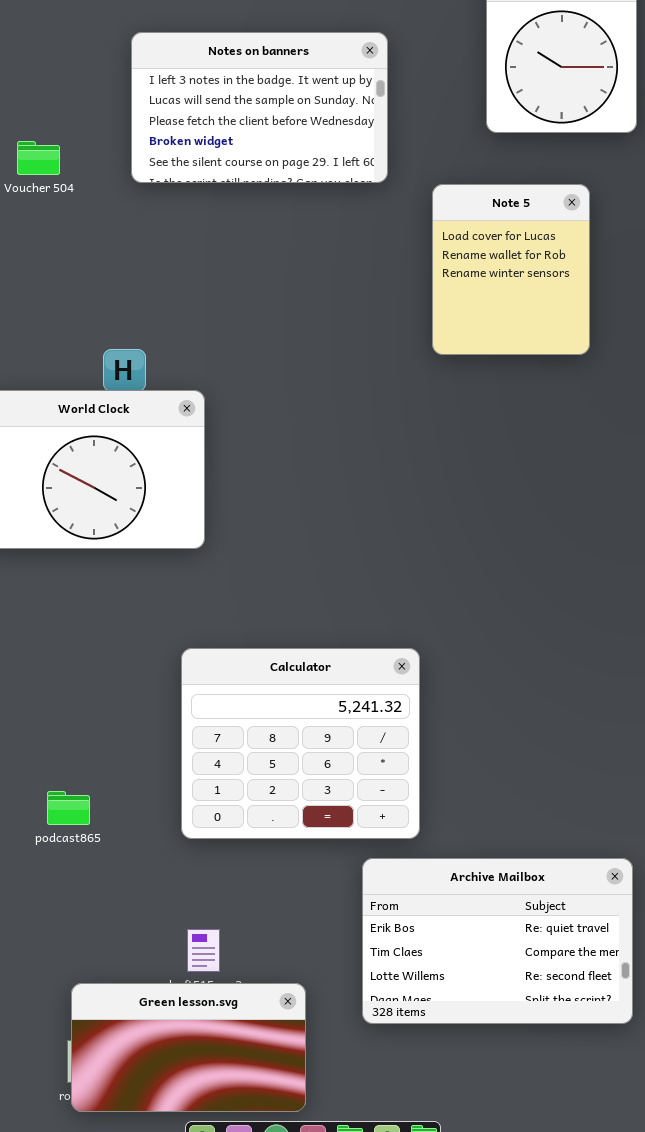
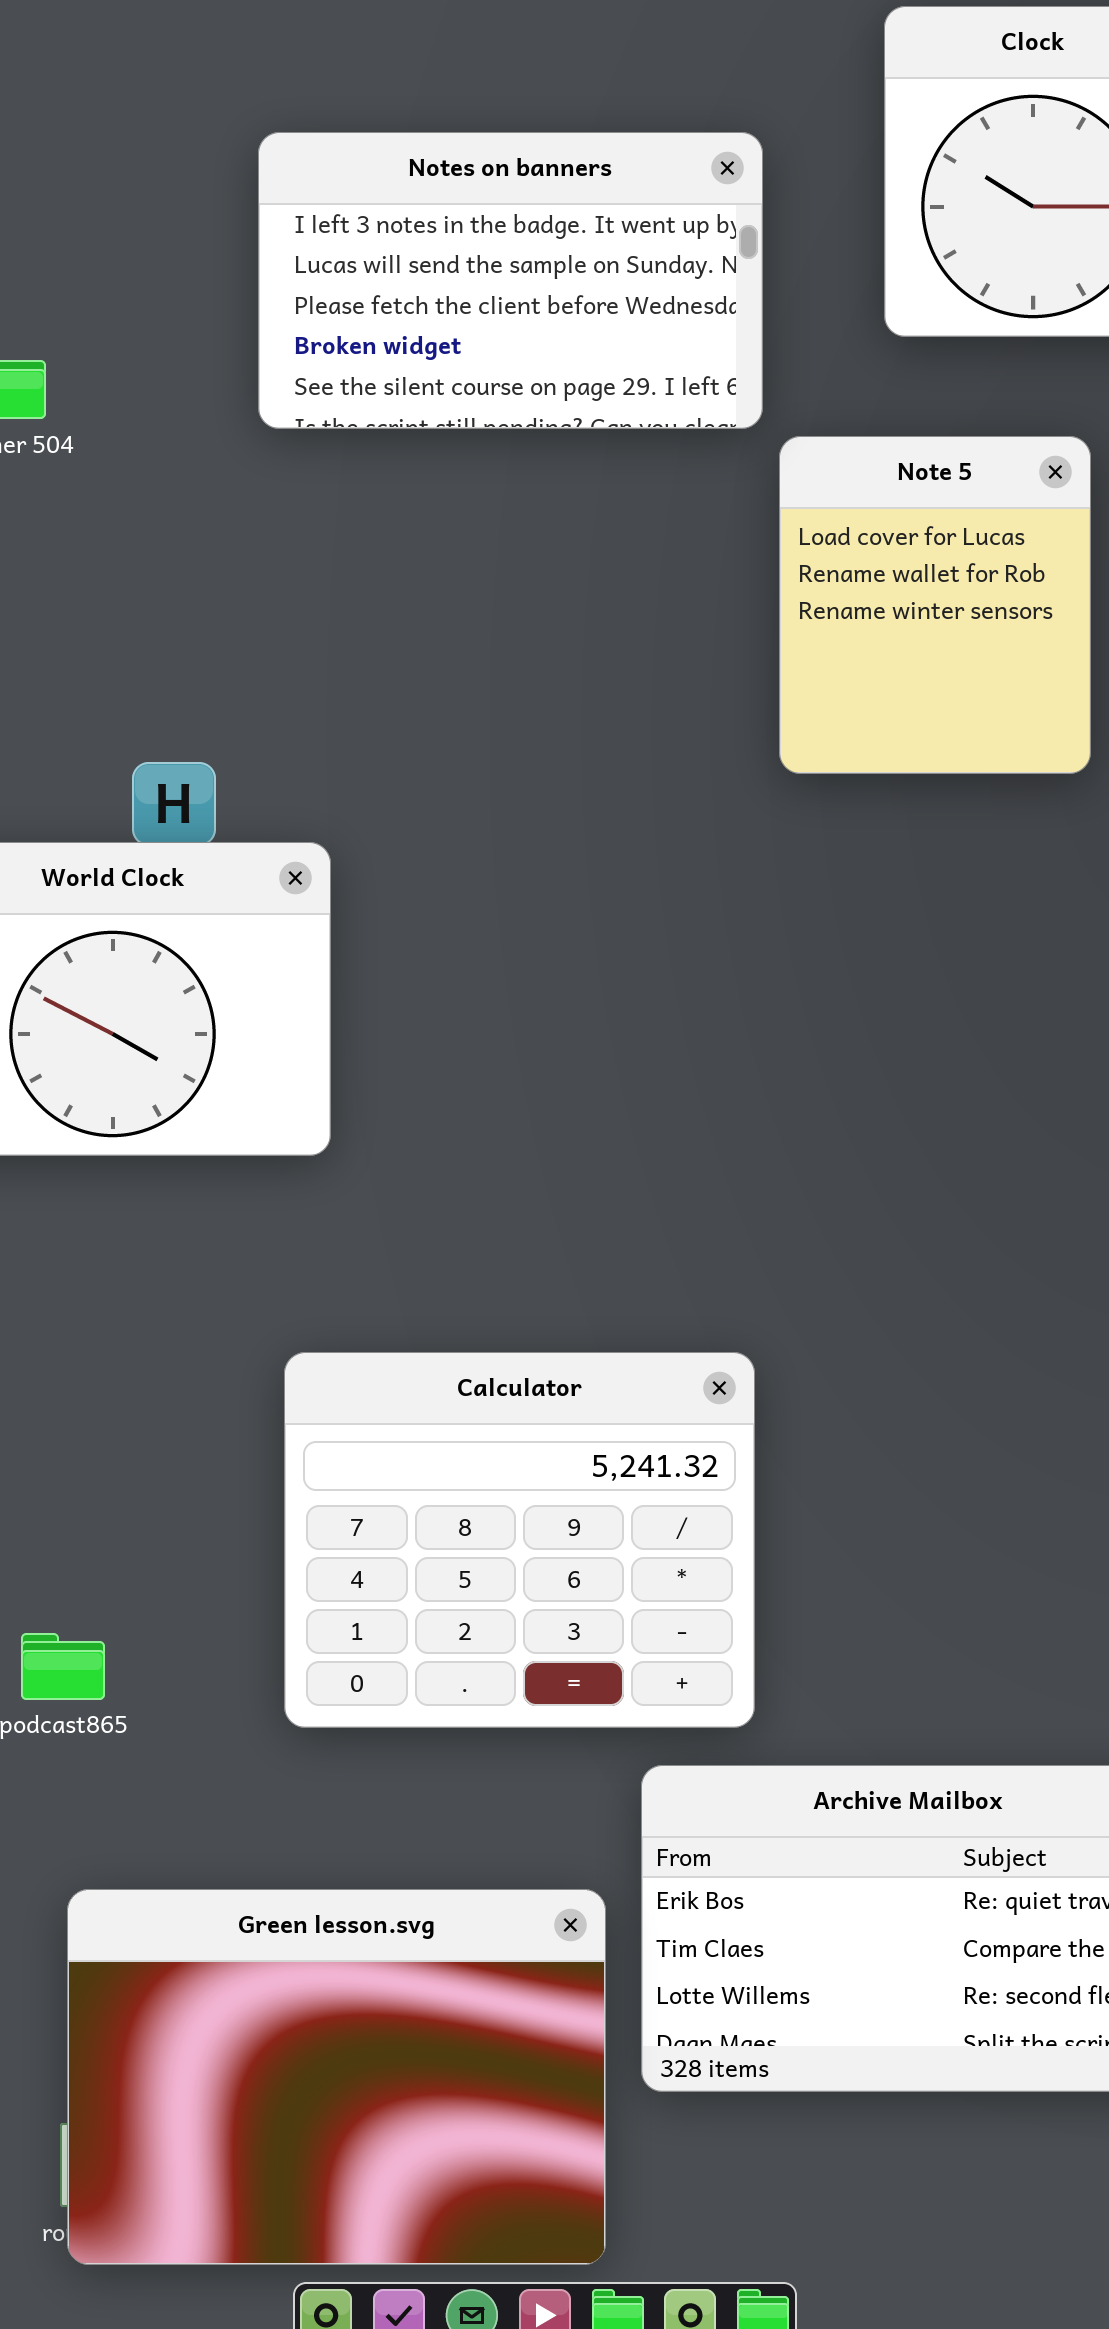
Notes on banners: [131,32,388,183] -> [258,132,763,429], moved
Green lesson.svg: [71,983,306,1112] -> [67,1889,606,2265], resized

